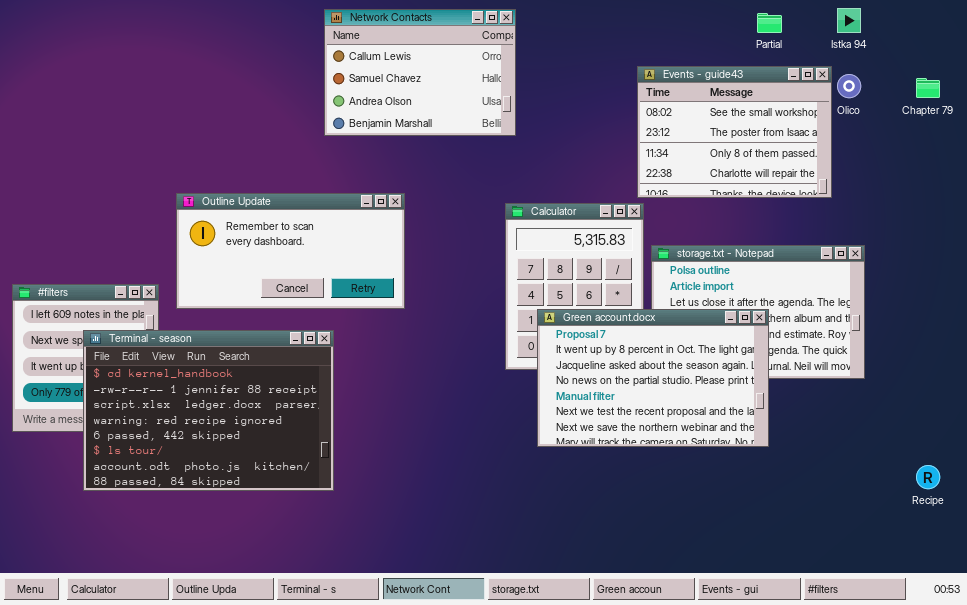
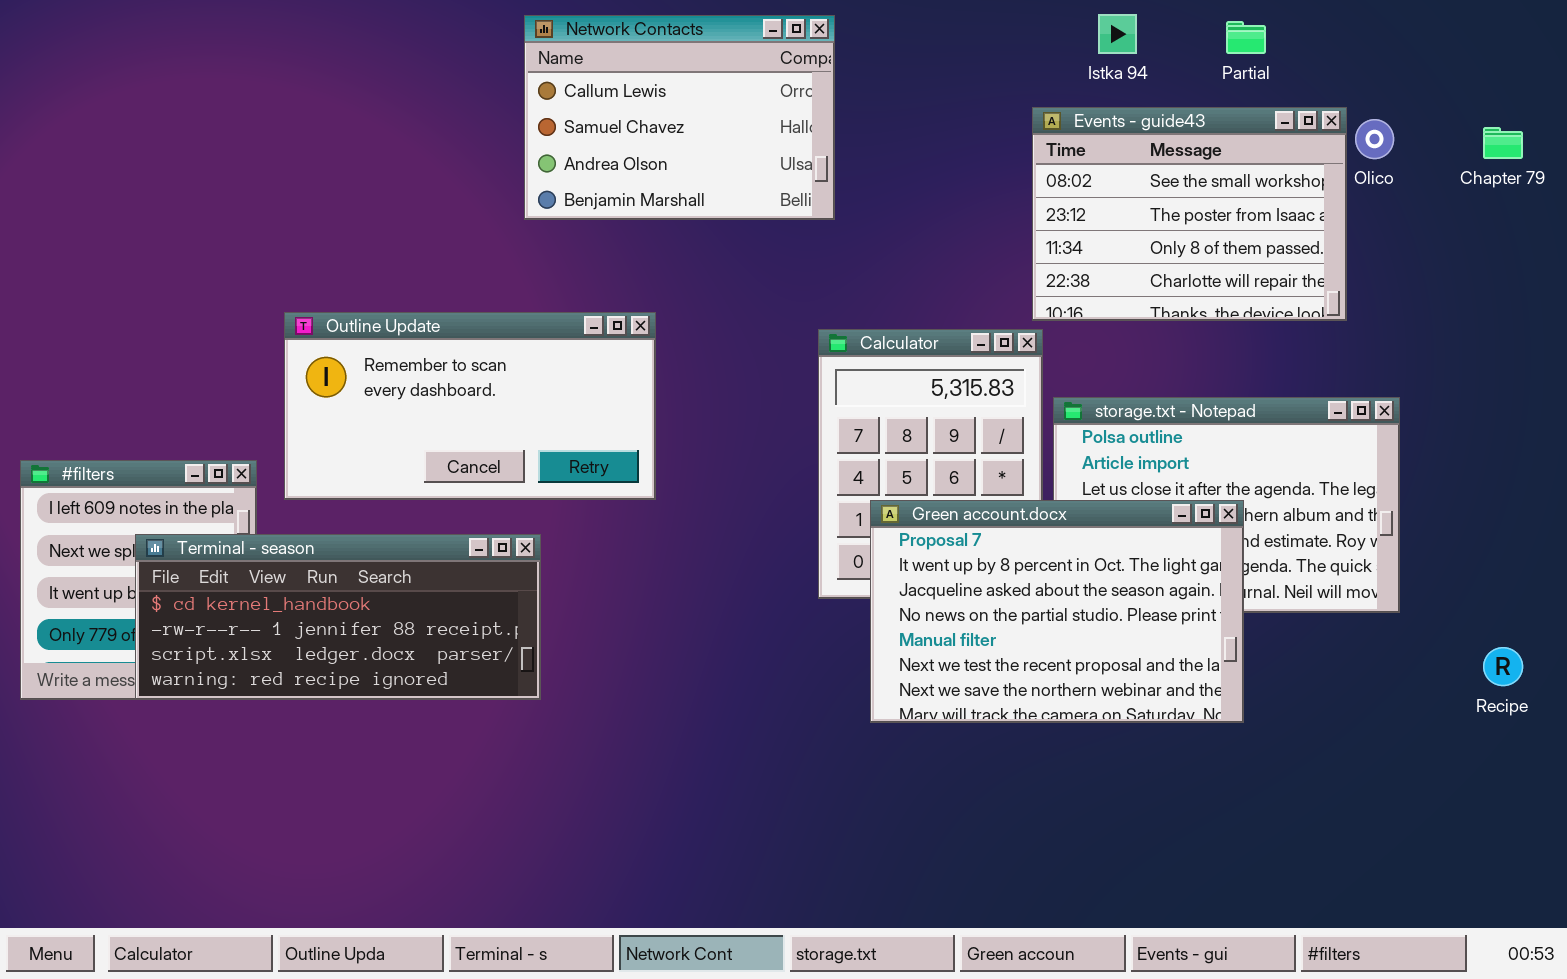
Istka 94: [837,8,861,33] -> [1098,14,1137,54], moved
Terminal - season: [83,330,334,491] -> [135,534,541,700], resized
Recipe: [916,465,940,489] -> [1483,647,1523,686], moved

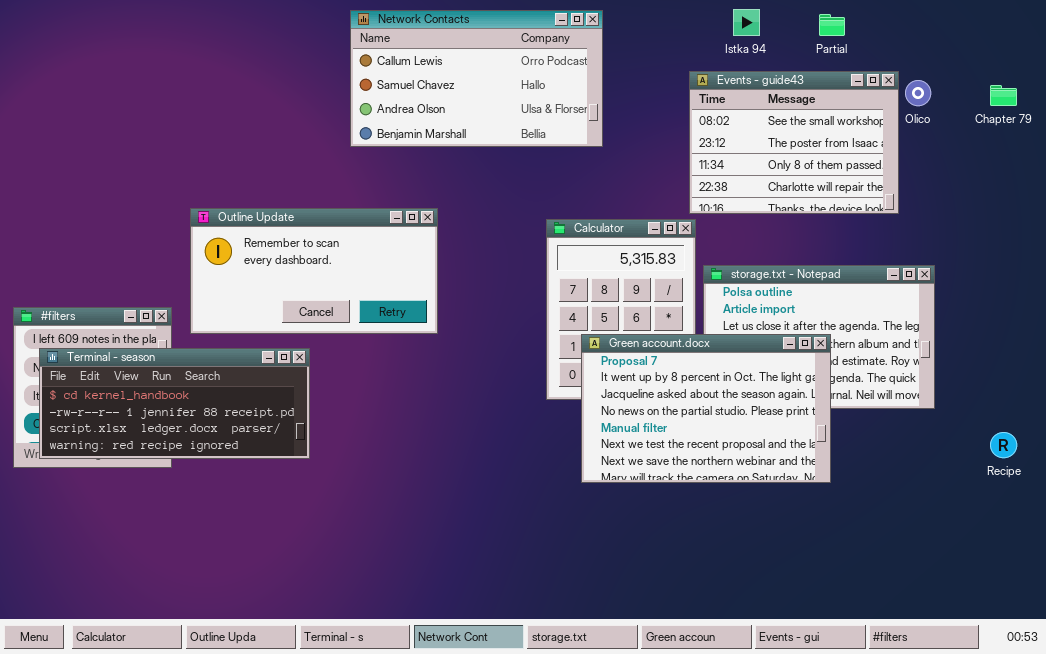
Network Contacts: [524,15,835,220] -> [350,10,603,147], resized
Terminal - season: [135,534,541,700] -> [39,348,310,459], moved

